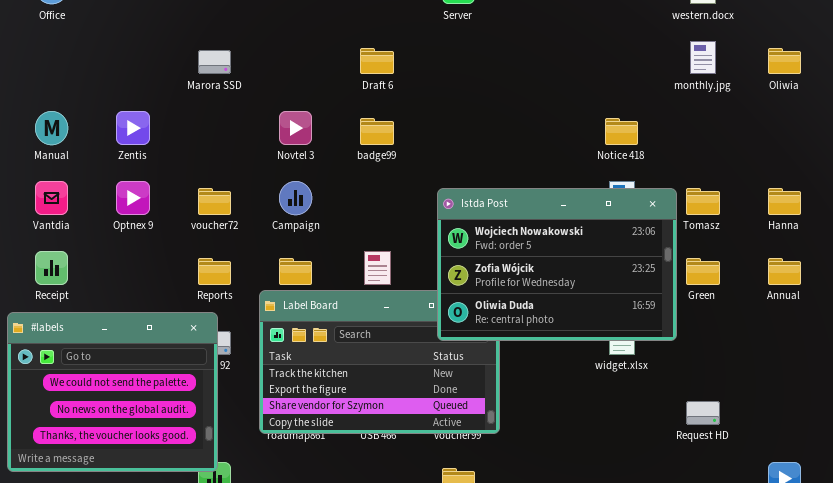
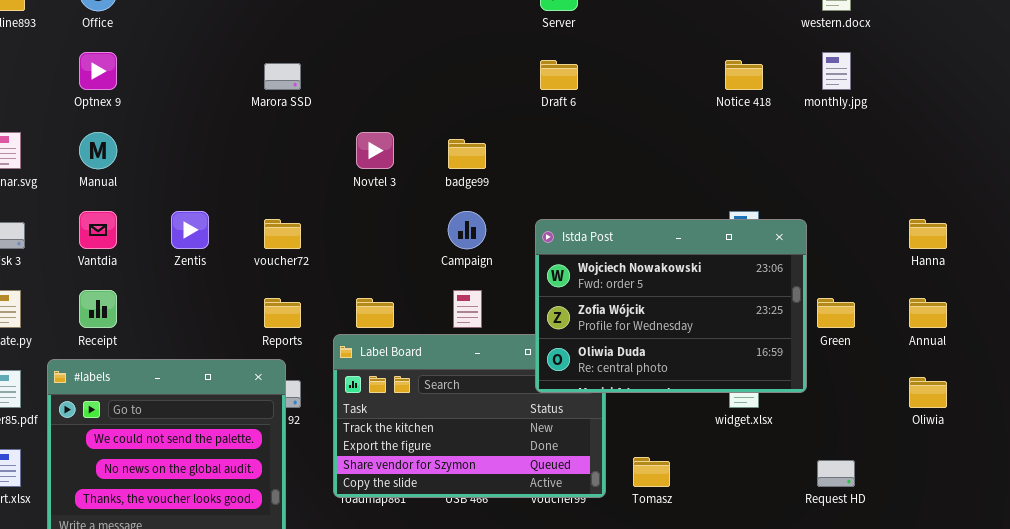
Draft 6: [360,48,394,74] -> [540,60,578,90], moved
Oliwia: [768,48,801,74] -> [909,377,947,408], moved
Zentis: [116,111,150,145] -> [171,211,209,249], moved
Notice 418: [605,118,638,145] -> [725,60,763,90], moved
Optnex 9: [116,181,150,215] -> [79,52,117,90], moved
Campaign: [279,181,312,215] -> [448,211,486,249], moved
Tomasz: [686,188,720,215] -> [633,457,670,487], moved

